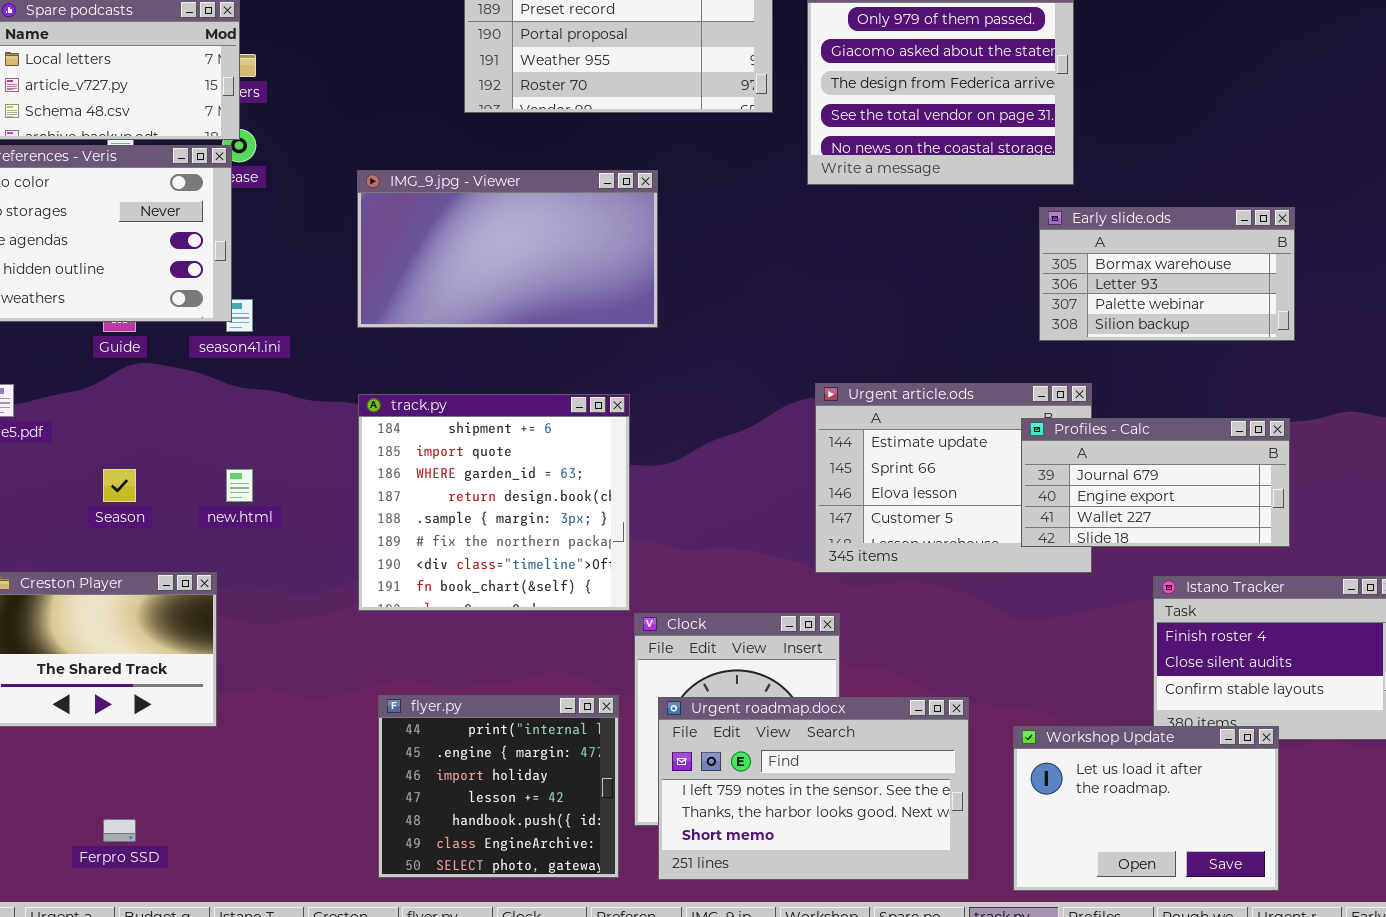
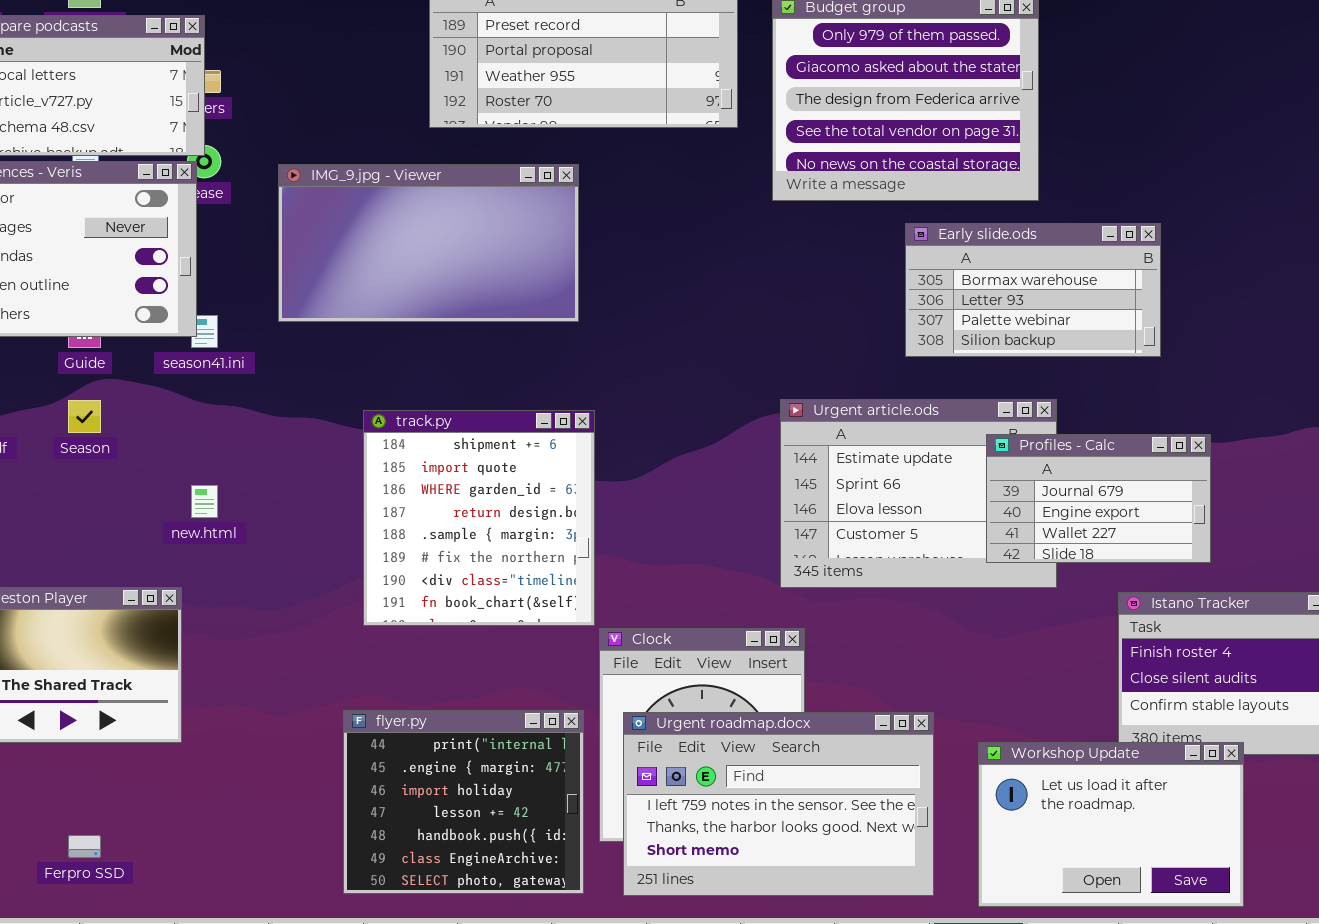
IMG_9.jpg - Viewer: [357,170,658,328] -> [278,164,579,322], moved
Early slide.ods: [1039,207,1295,341] -> [905,223,1161,357], moved
track.py: [358,394,630,611] -> [363,410,595,626], resized
Profiles - Calc: [1021,418,1290,547] -> [986,434,1211,563], resized
Season: [103,469,136,502] -> [68,400,101,433], moved

